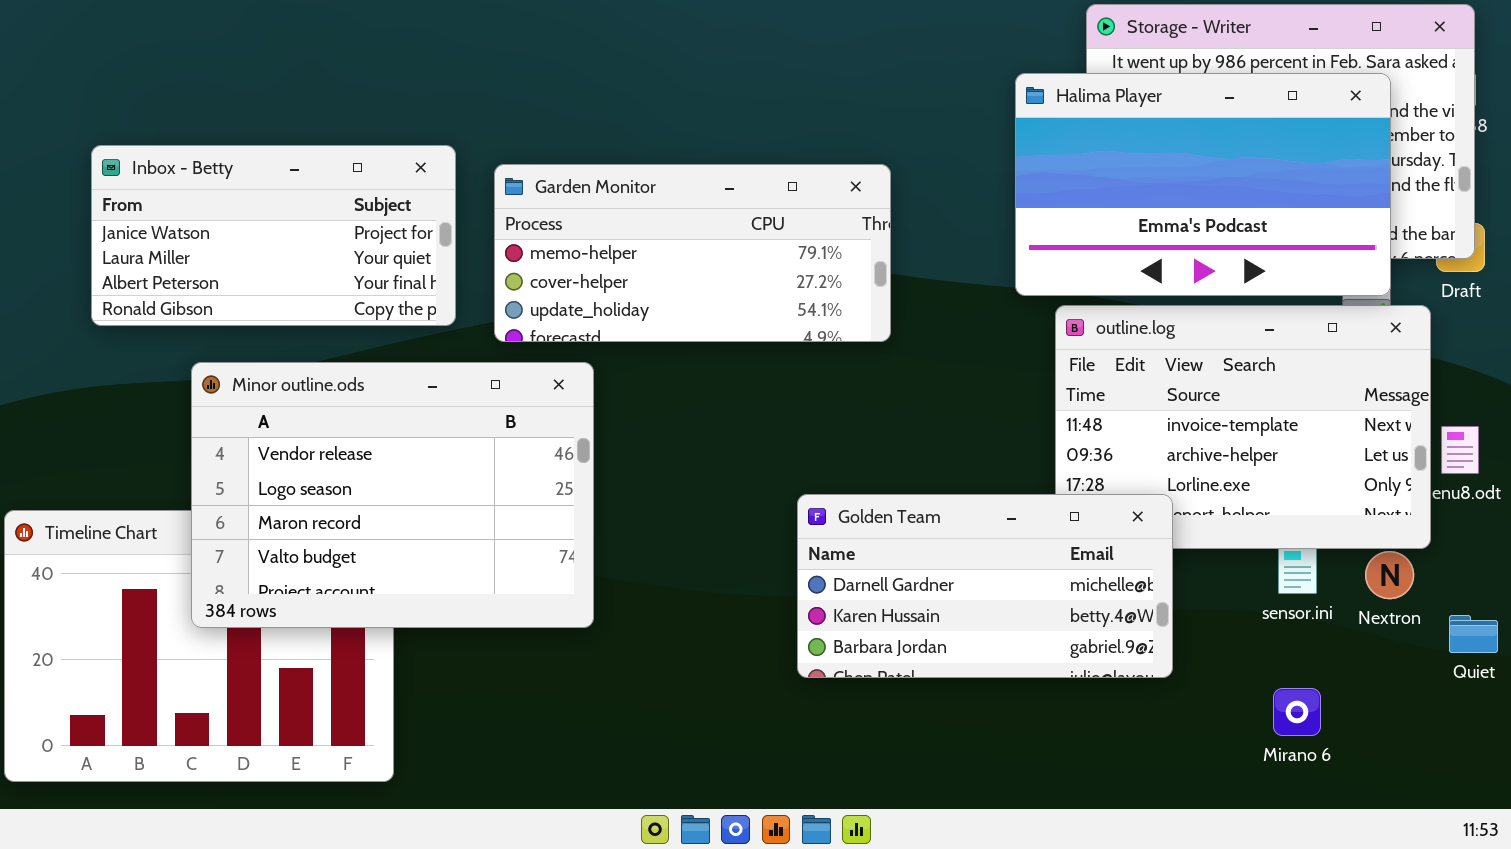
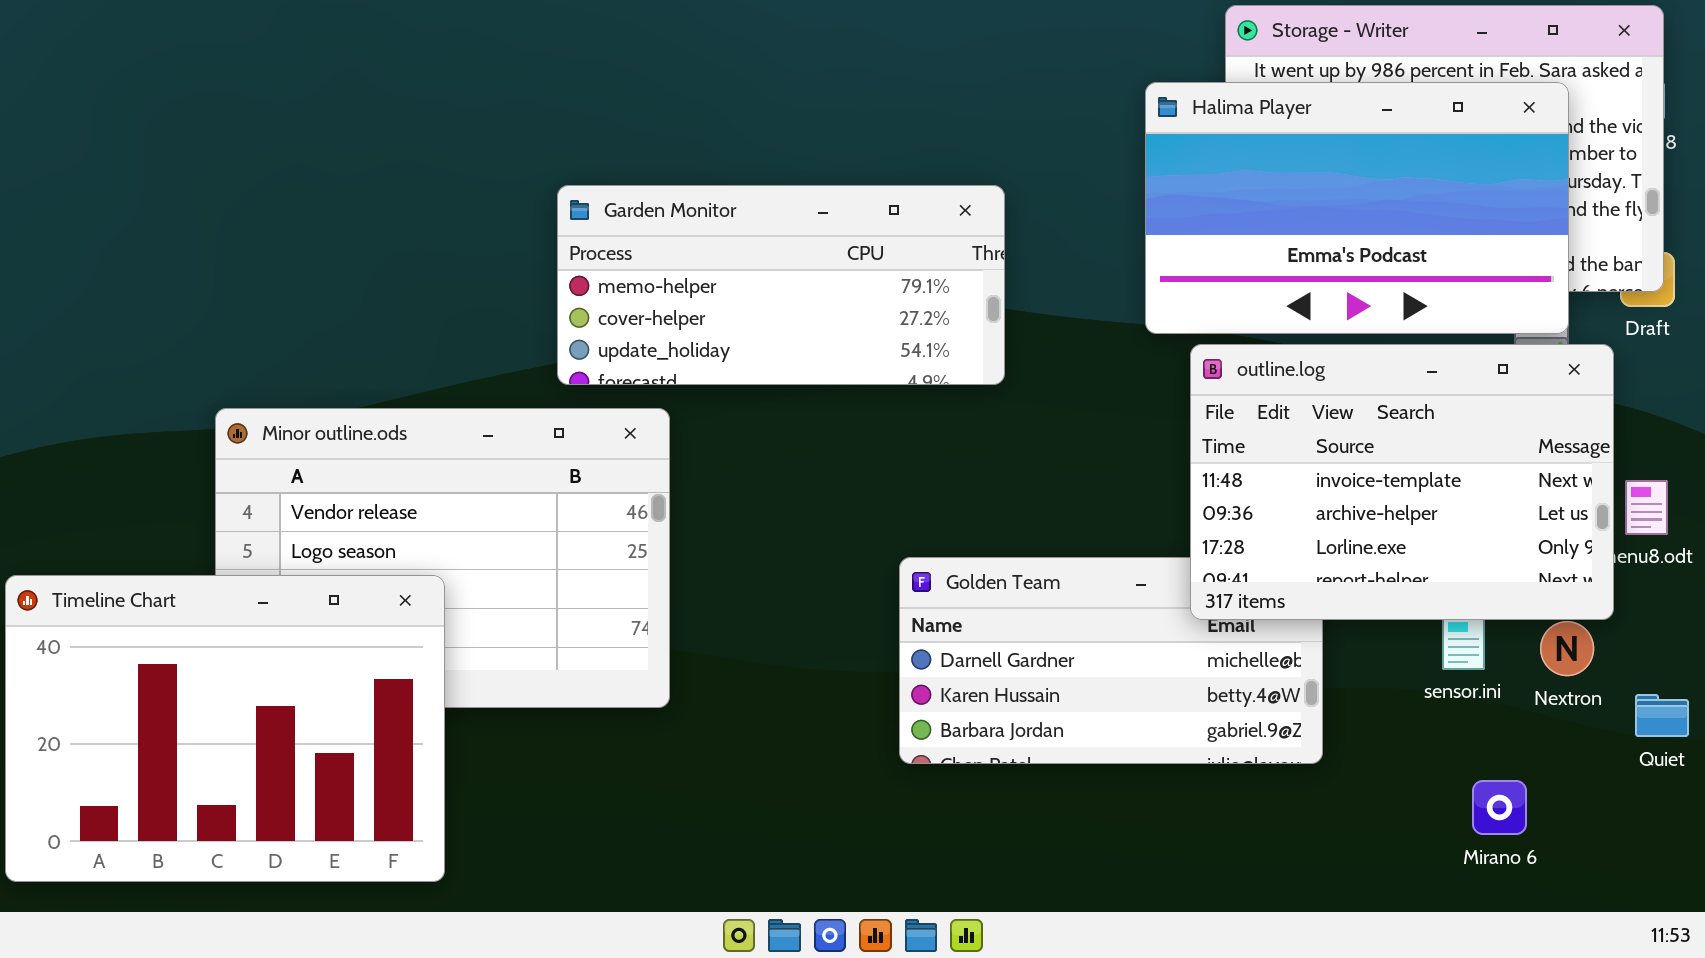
Inbox - Betty: [91,145,456,326] -> none, closed
outline.log: [1055,305,1431,549] -> [1190,344,1614,620], raised
Timeline Chart: [4,510,394,782] -> [5,575,445,882], raised
Mirano 6: [1273,688,1321,736] -> [1472,780,1527,835], moved

